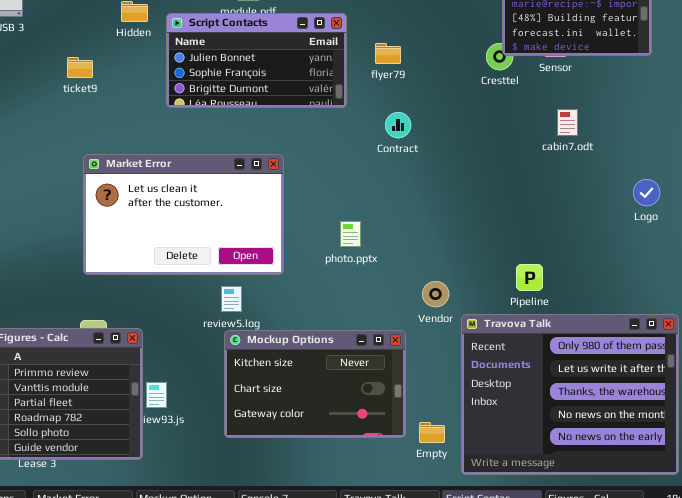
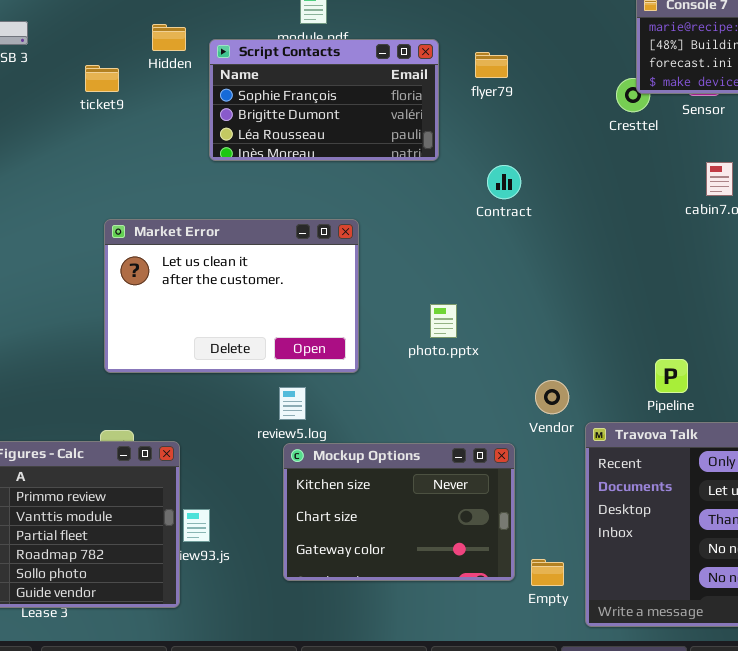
Script Contacts: [166,13,347,108] -> [209,39,439,161], scrolled down 1 row
flyer79: [375,43,401,64] -> [475,52,508,78], moved
ticket9: [67,57,93,78] -> [85,65,119,92], moved

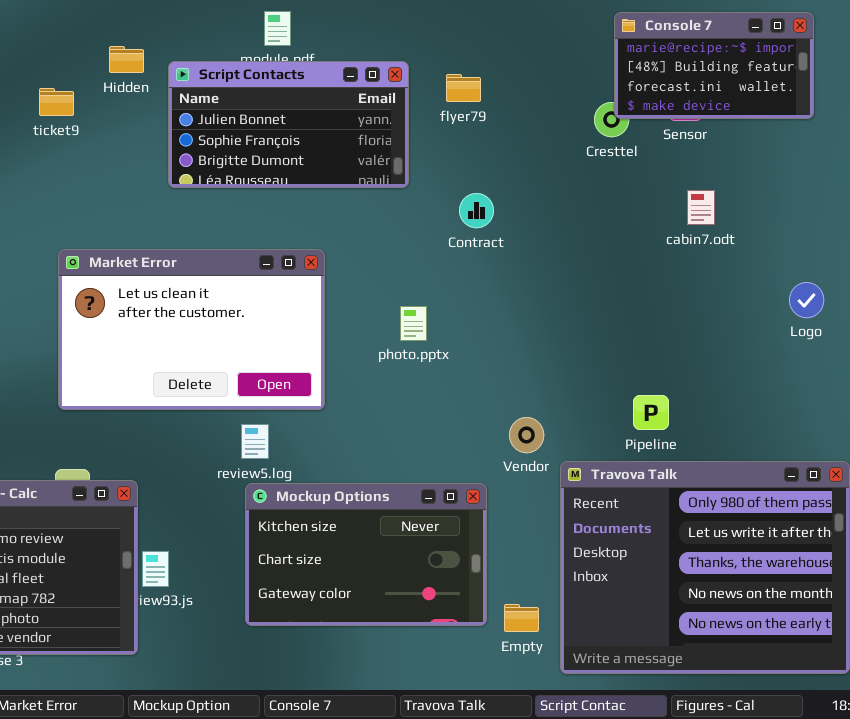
Script Contacts: [209,39,439,161] -> [168,61,409,188], scrolled up 1 row
photo.pptx: [430,304,457,338] -> [400,306,427,341], moved

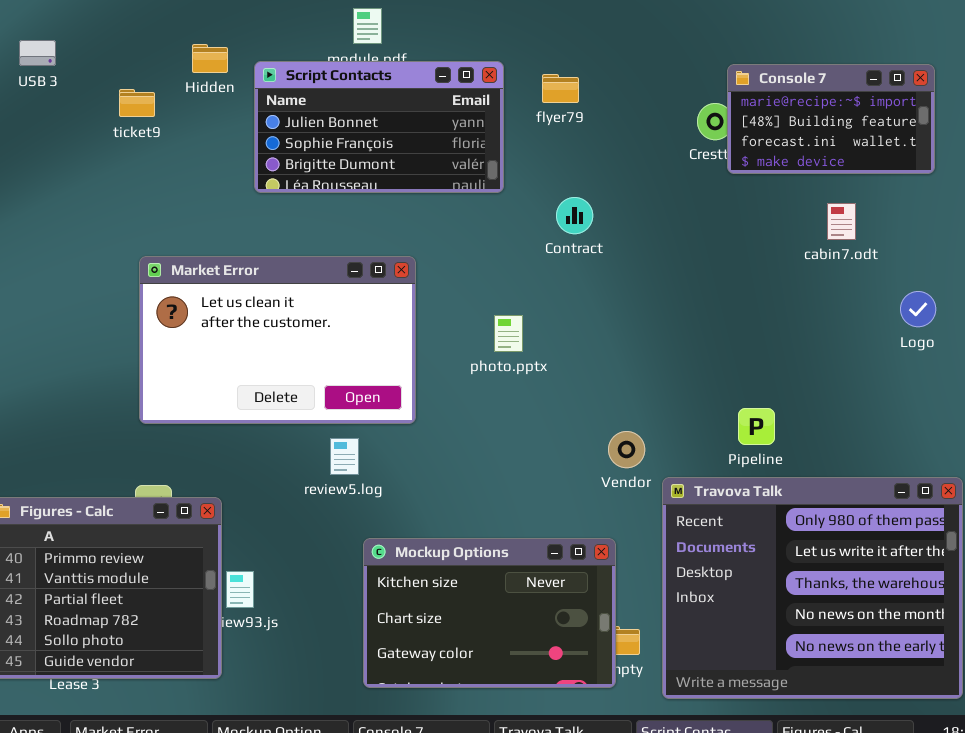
Console 7: [614,12,814,119] -> [727,64,935,174], moved
cabin7.odt: [687,190,715,225] -> [827,203,856,240], moved
Mockup Options: [245,483,487,626] -> [363,538,616,688], moved

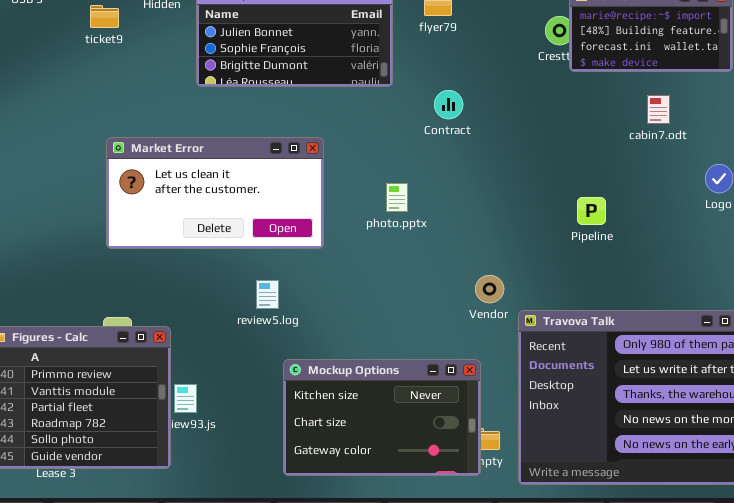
Market Error: [139,256,416,424] -> [106,137,324,249], resized
Pipeline: [738,408,775,445] -> [577,197,606,225], moved

